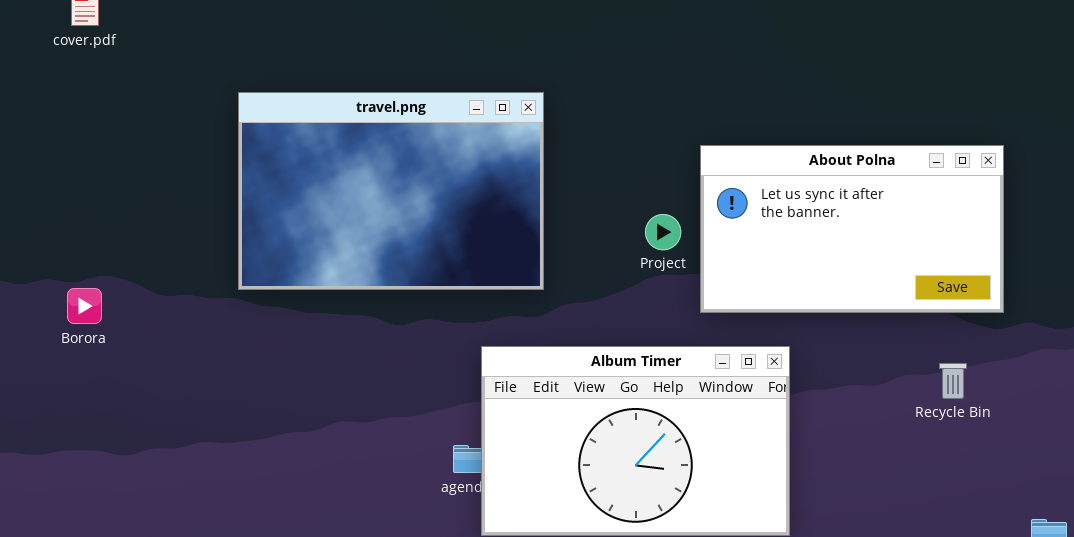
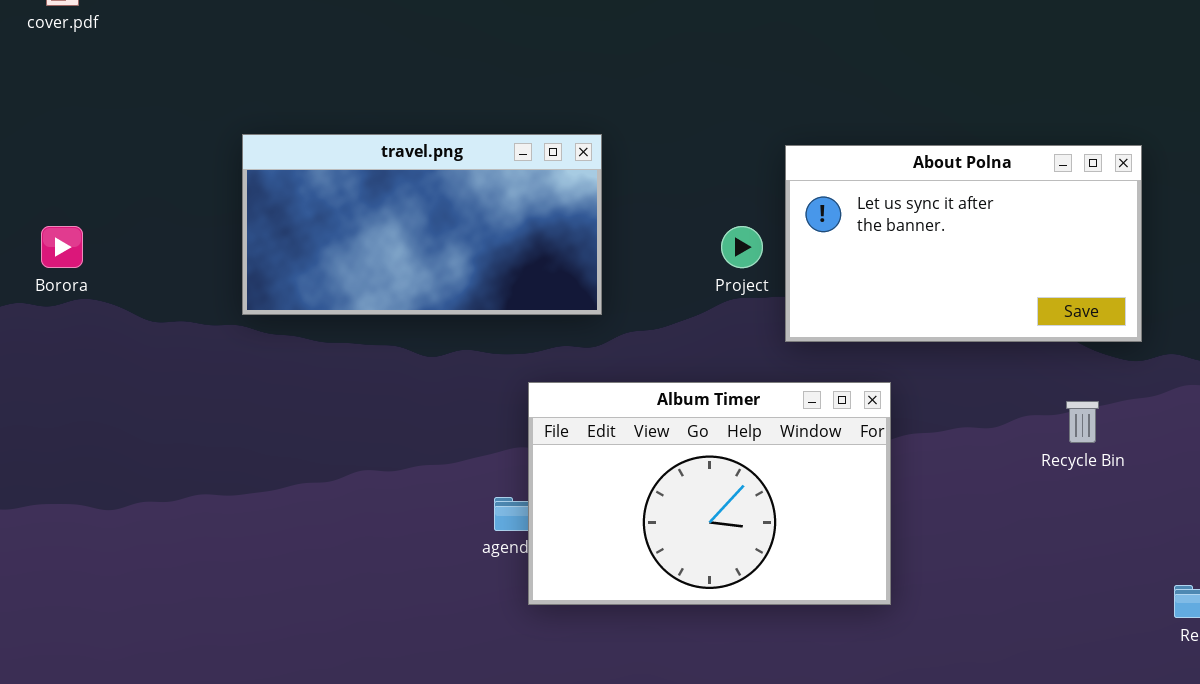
travel.png: [238,92,544,290] -> [242,134,602,315], resized
Borora: [67,288,102,324] -> [41,226,83,268], moved

